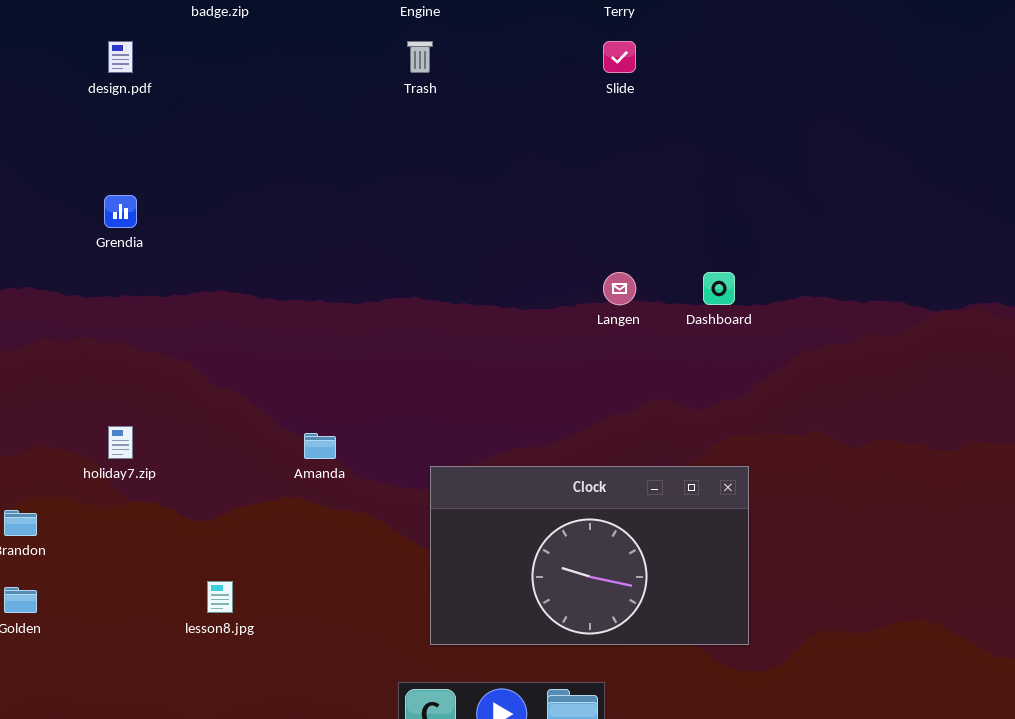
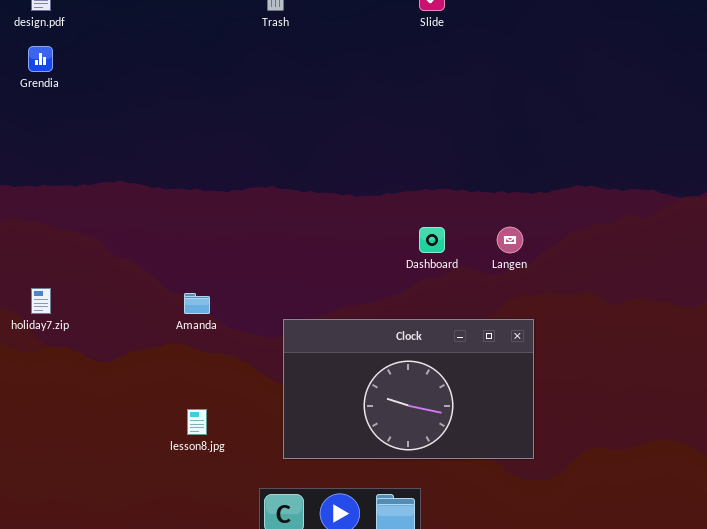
Grendia: [104,195,137,228] -> [28,46,53,72], moved
Langen: [603,272,636,305] -> [497,227,523,253], moved
Dashboard: [703,272,735,305] -> [419,227,445,253], moved
lesson8.jpg: [207,581,233,613] -> [187,409,207,435], moved

